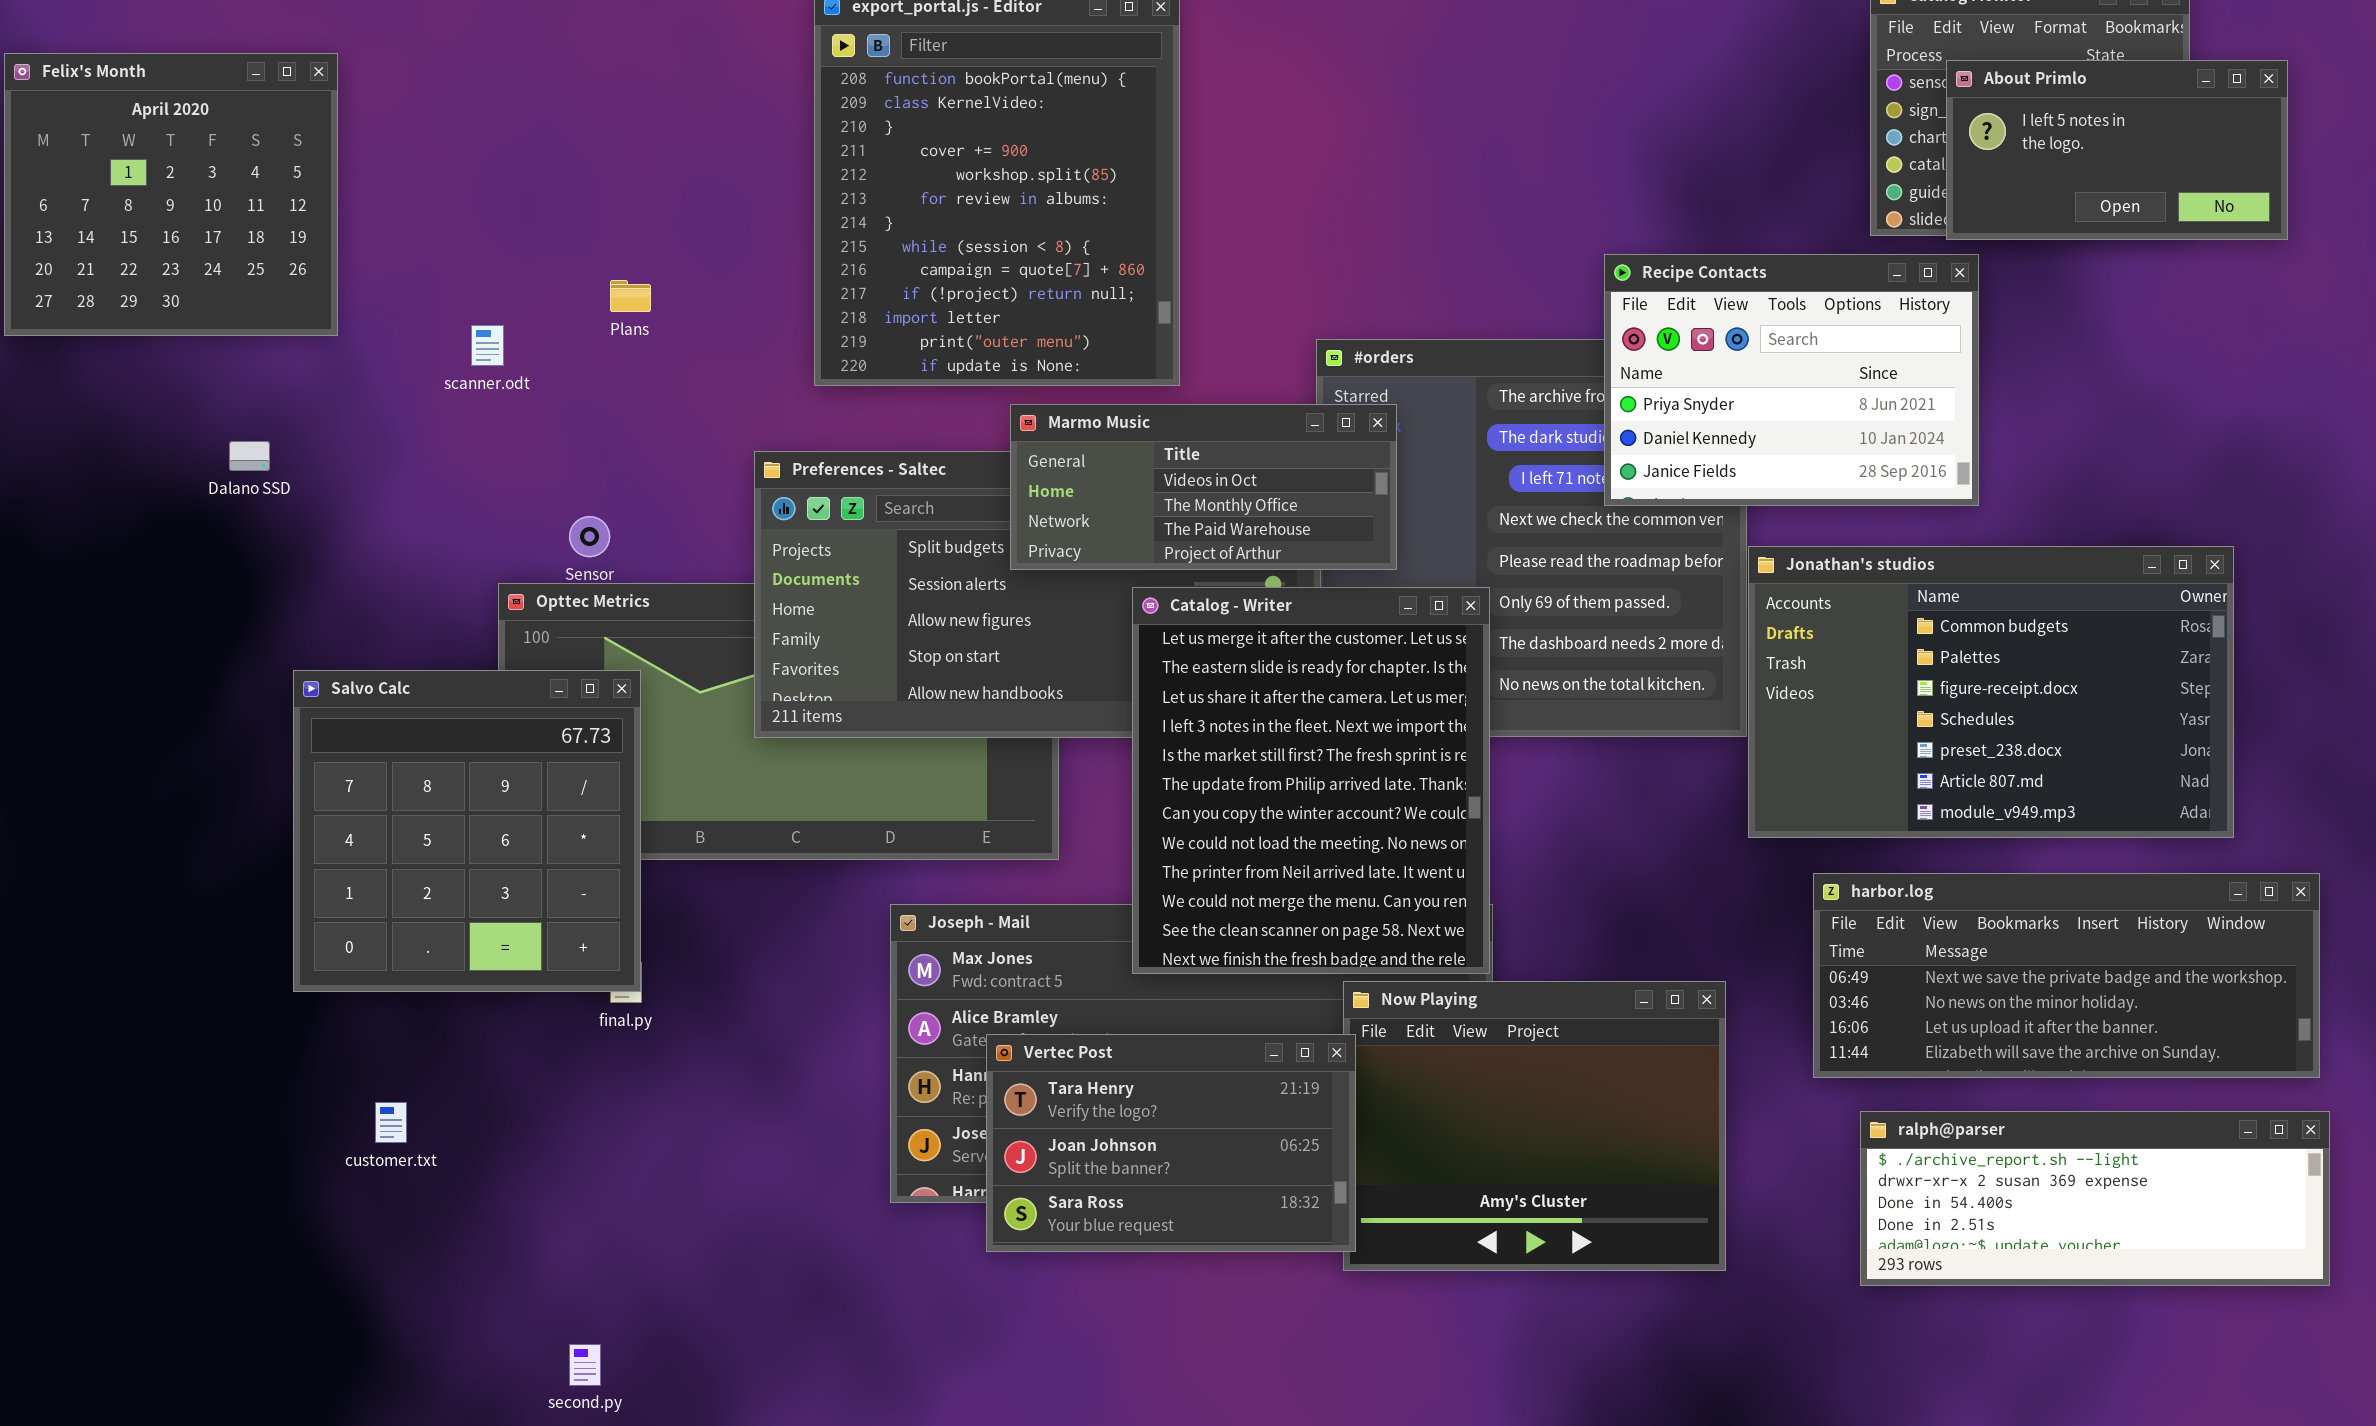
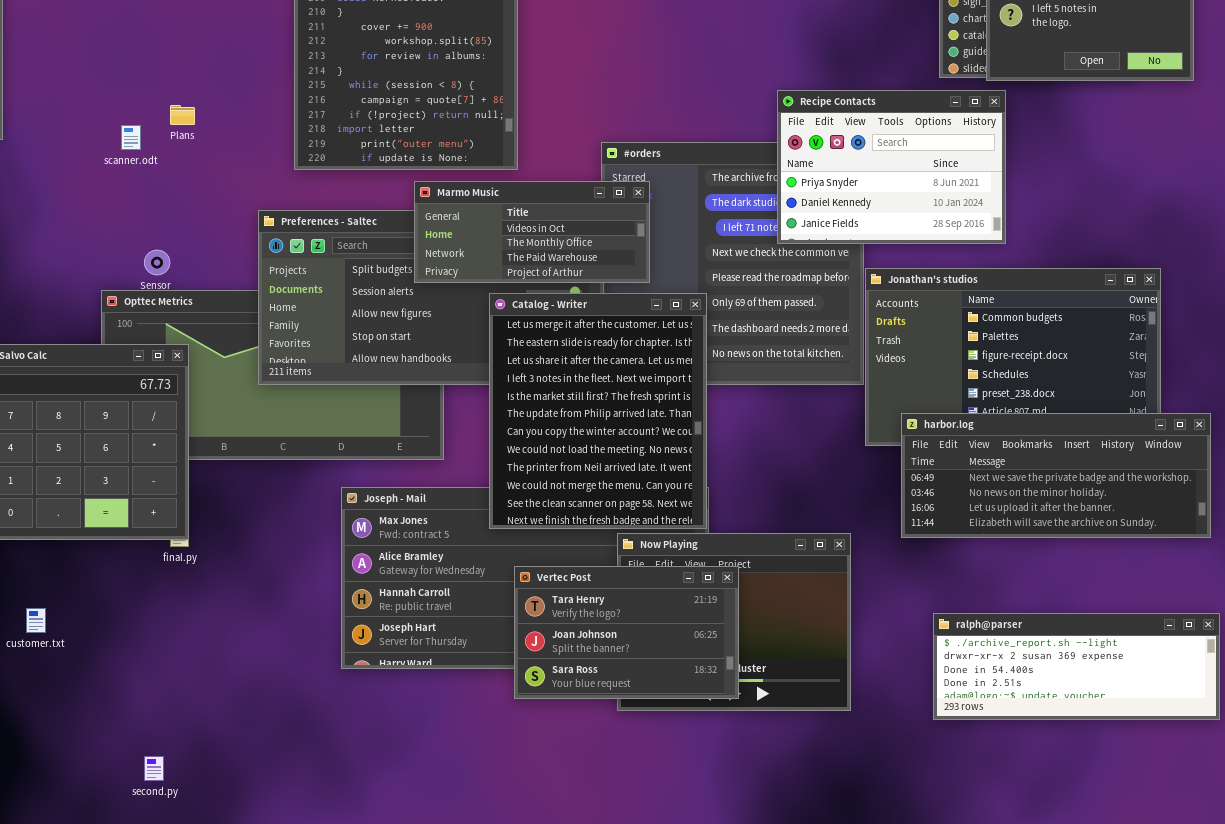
scanner.odt: [471,325,504,366] -> [121,125,141,150], moved
harbor.log: [1813,873,2320,1078] -> [901,413,1211,538], moved
Vertec Post: [986,1034,1356,1252] -> [514,566,739,699], moved

